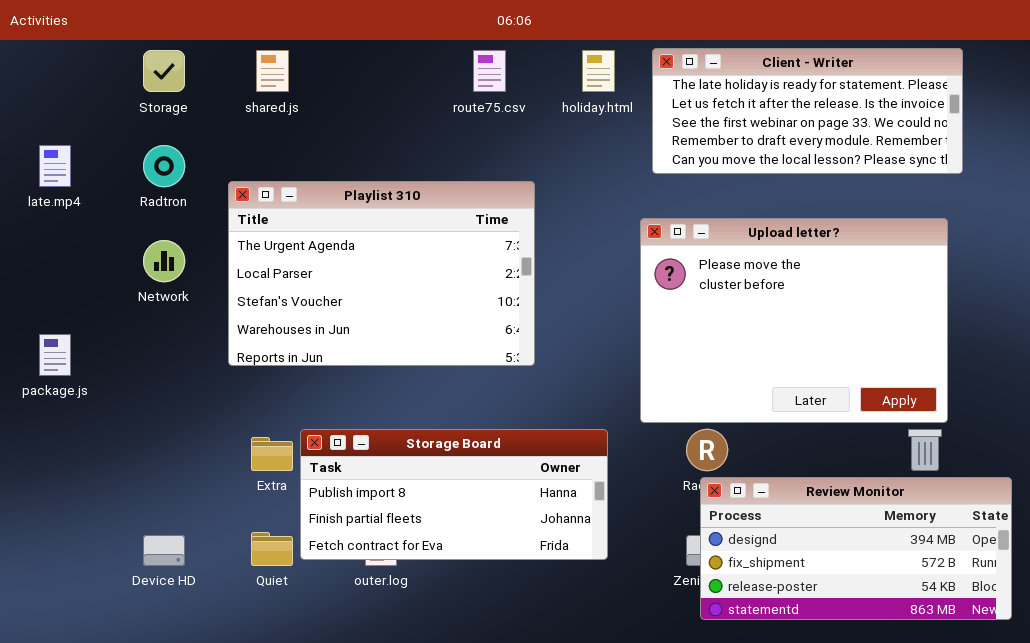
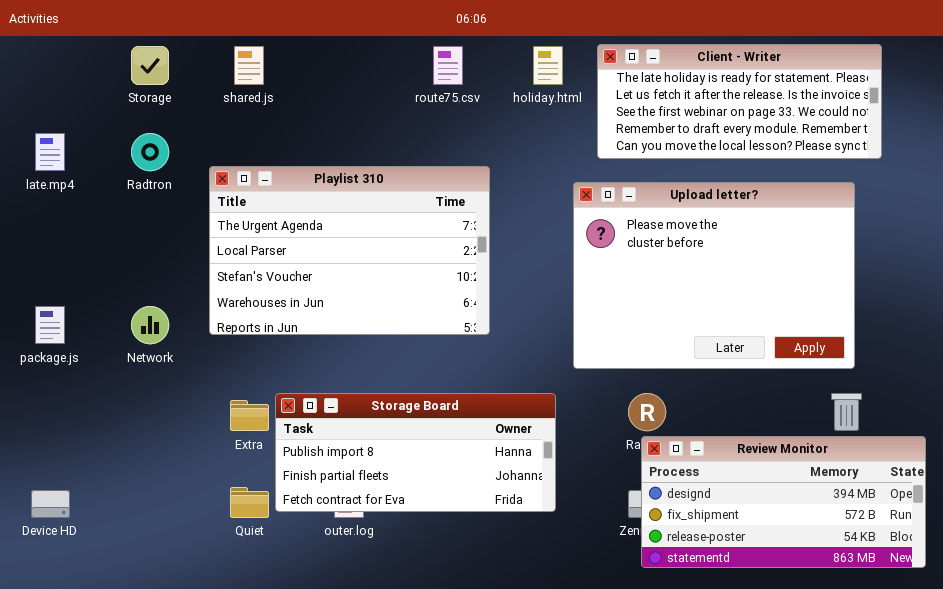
Upload letter?: [640,218,948,423] -> [573,182,855,369], moved
Network: [143,240,185,282] -> [131,306,169,344], moved
Device HD: [143,535,185,566] -> [31,490,70,518], moved

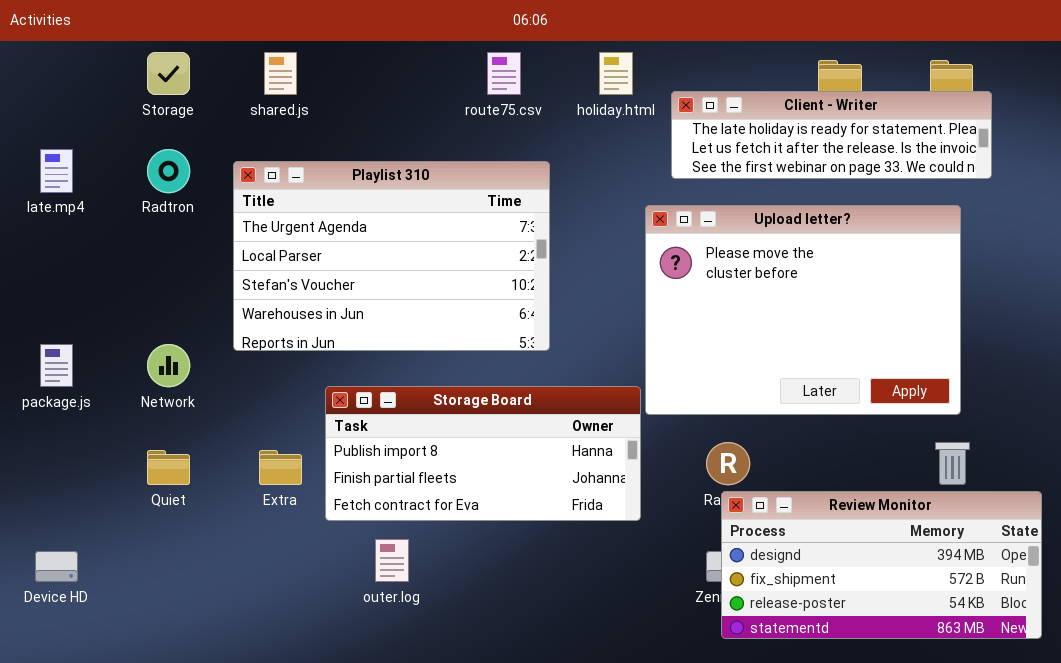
Client - Writer: [597,44,882,159] -> [671,91,992,179], resized
Playlist 310: [209,166,490,335] -> [233,161,550,351], moved
Storage Board: [275,393,556,512] -> [325,386,641,521], moved
Quiet: [230,487,269,518] -> [147,450,190,485], moved

